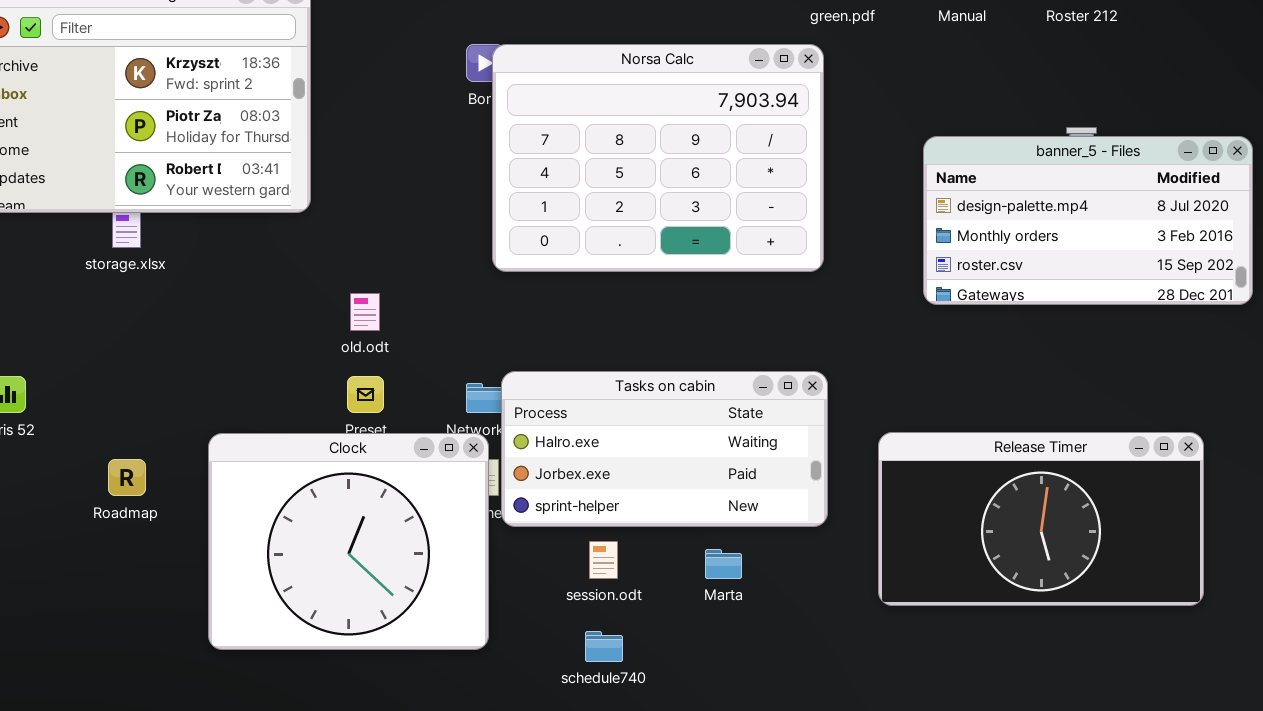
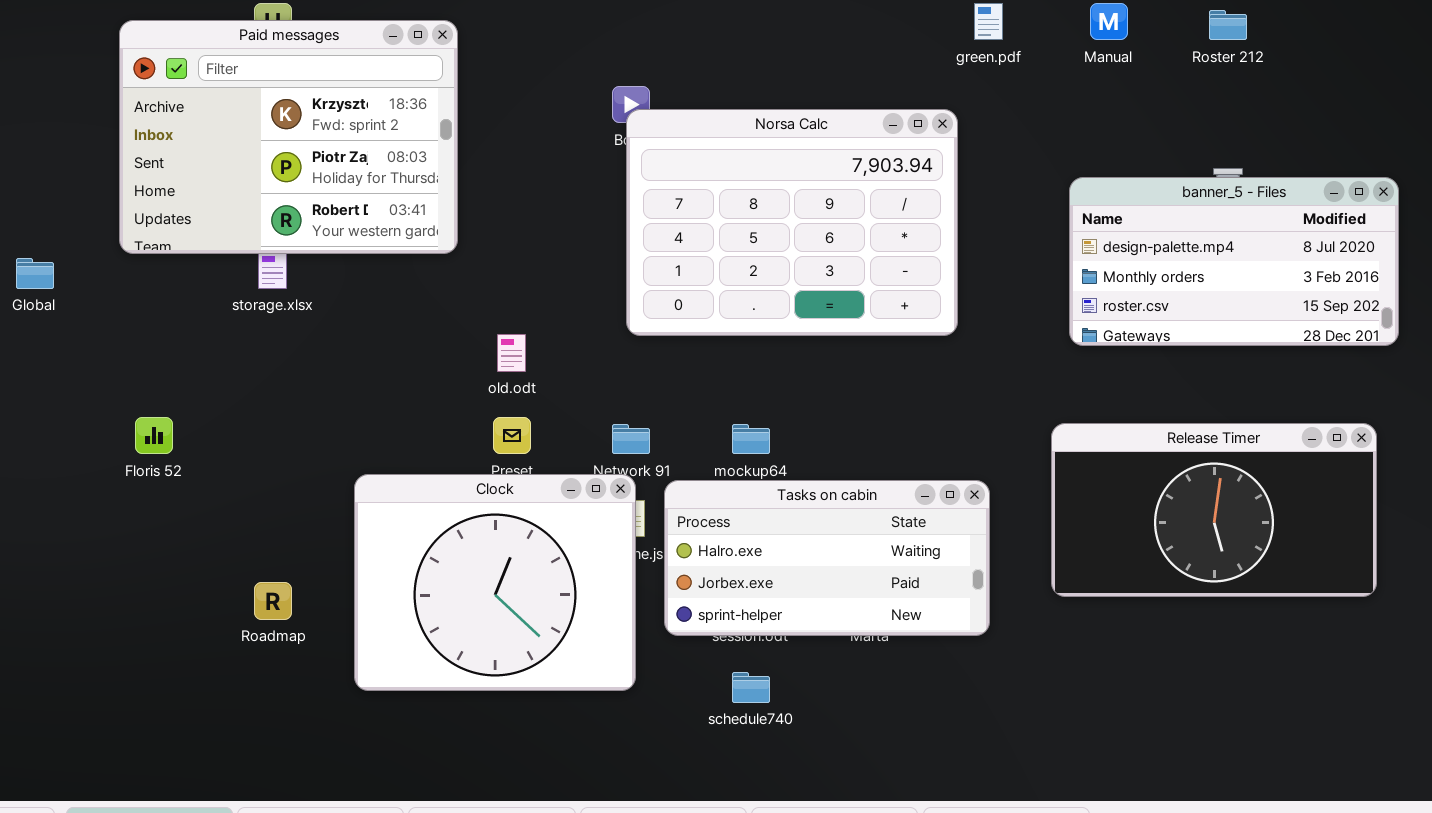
Norsa Calc: [492,44,824,272] -> [626,109,958,336], moved
Tasks on cabin: [501,371,828,527] -> [664,480,990,636], moved
Release Timer: [878,432,1204,606] -> [1051,423,1377,597], moved
Roadmap: [108,459,146,496] -> [254,582,292,620], moved

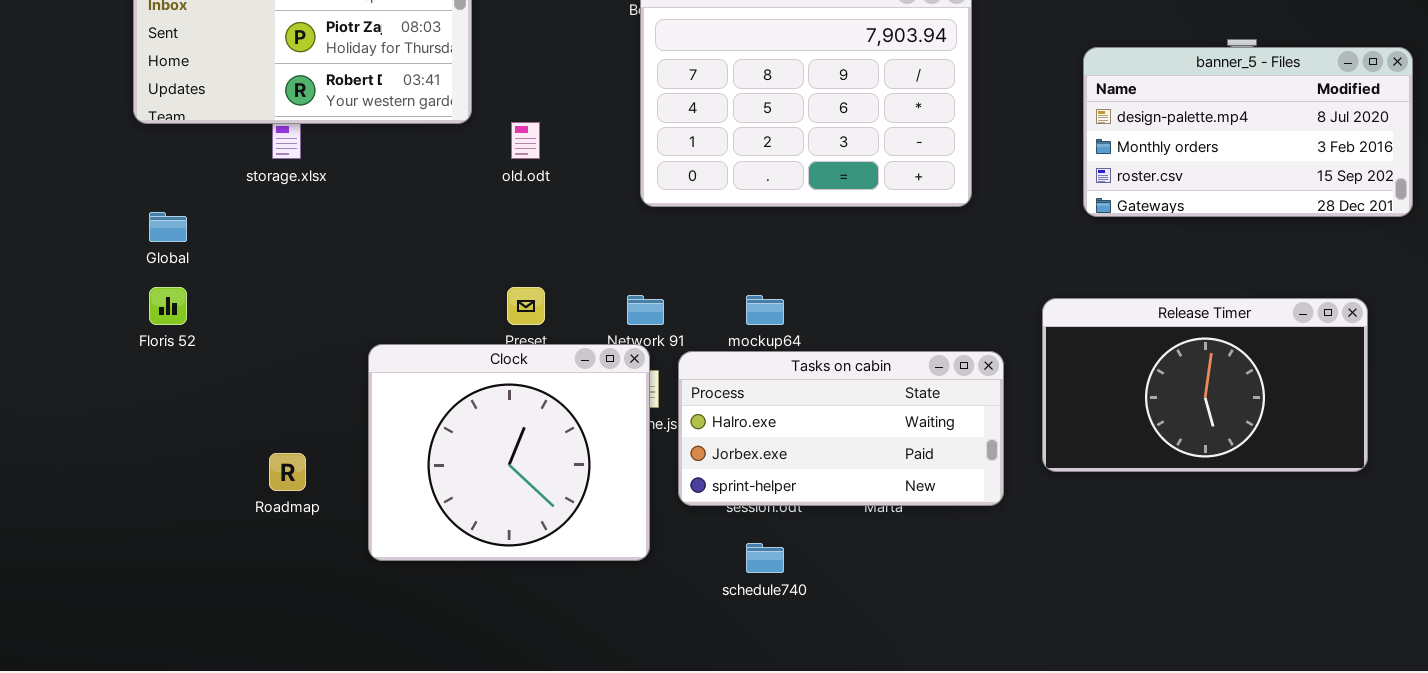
Global: [16,258,54,289] -> [149,212,187,242], moved
old.odt: [497,334,526,372] -> [511,122,540,159], moved
Release Timer: [1051,423,1377,597] -> [1042,298,1368,472], moved

